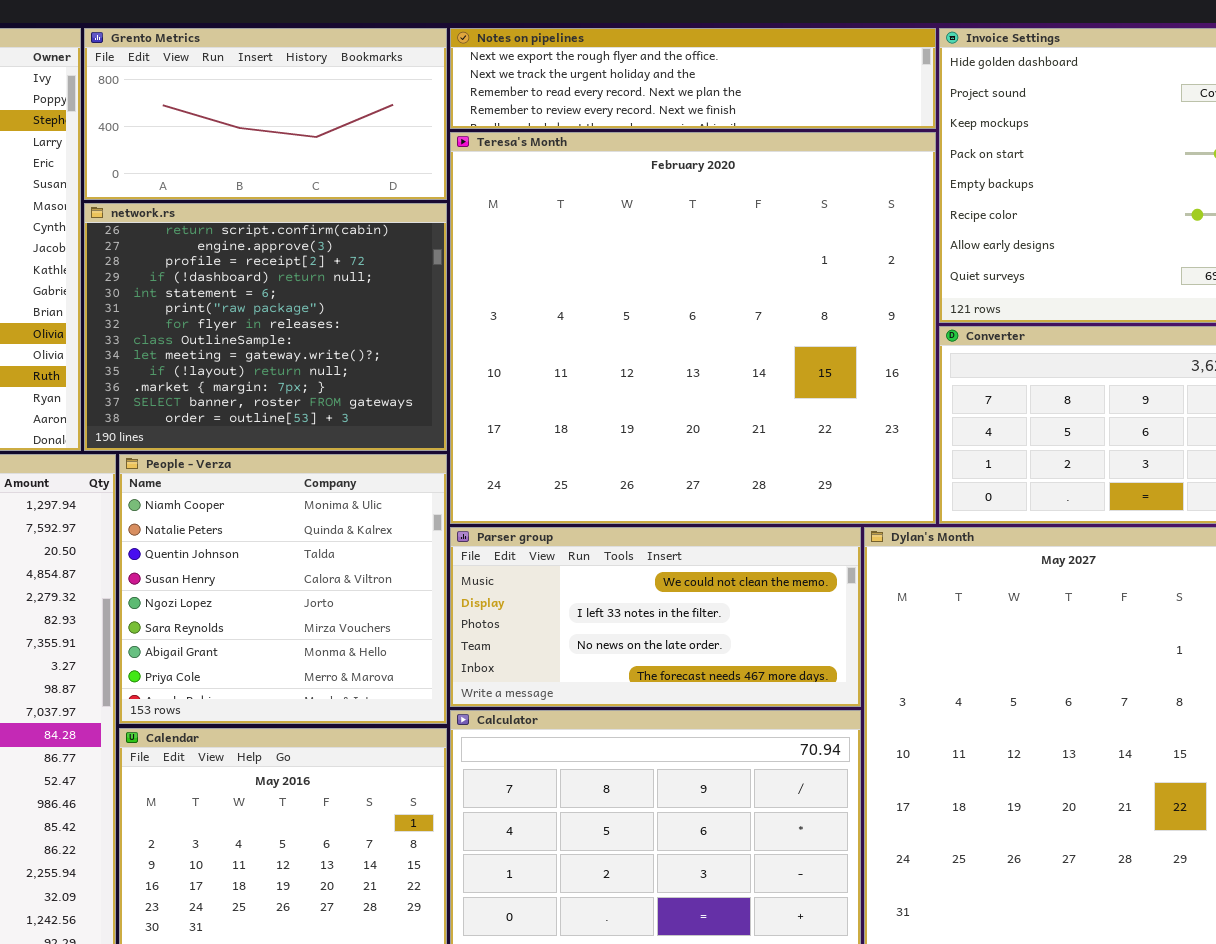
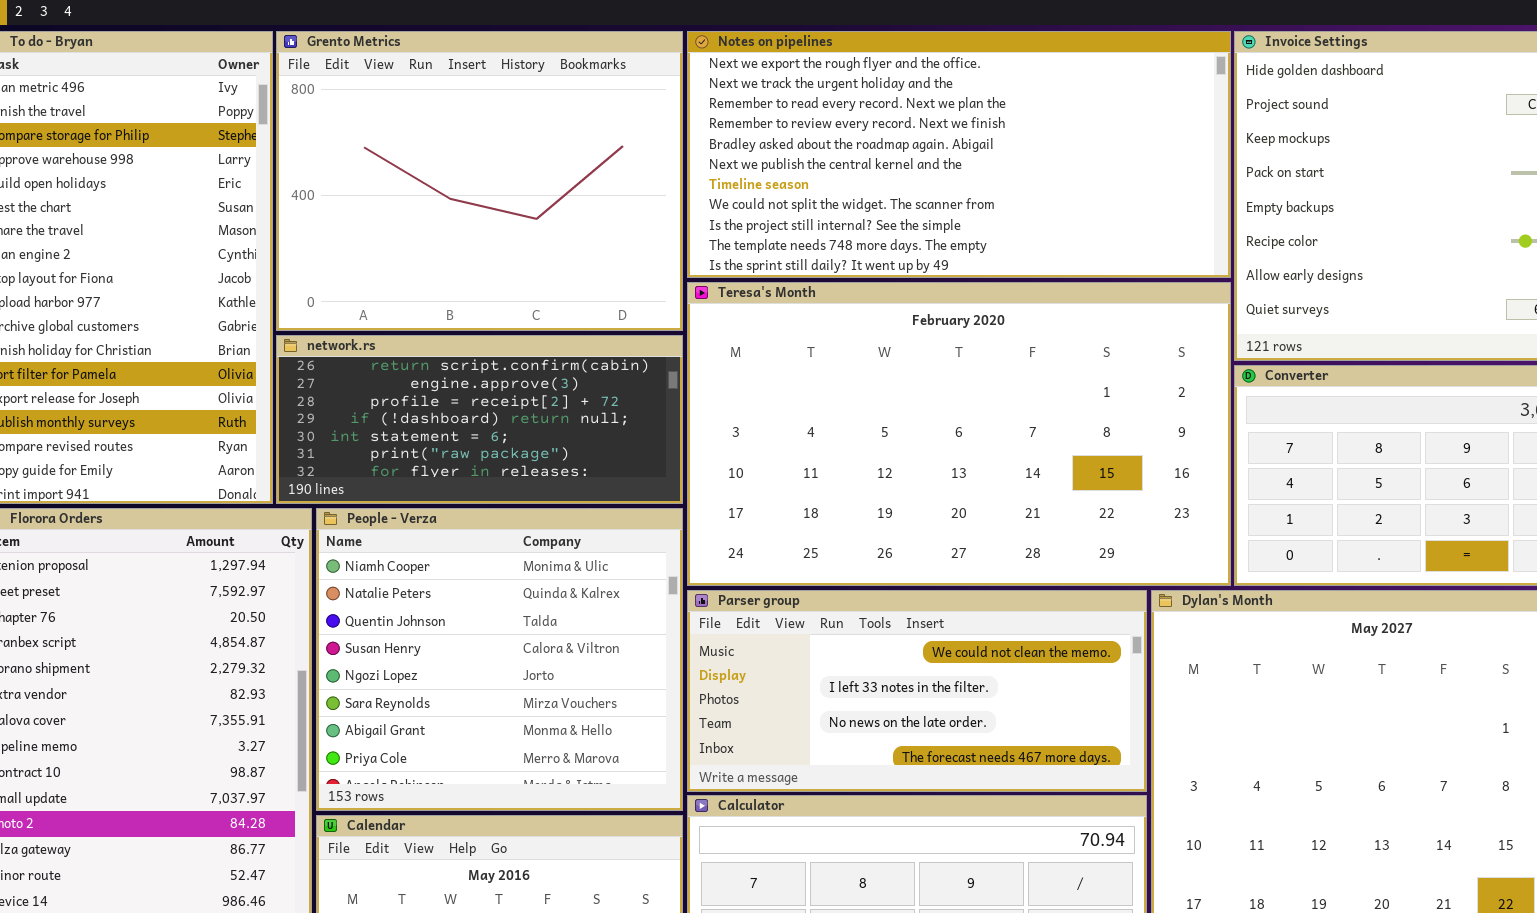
Grento Metrics: [84,28,447,200] -> [276,31,683,331], resized
Notes on pipelines: [450,28,936,129] -> [687,31,1231,278], resized
Teresa's Month: [450,132,936,524] -> [687,282,1231,586], resized
network.rs: [84,203,447,451] -> [276,335,683,504], resized

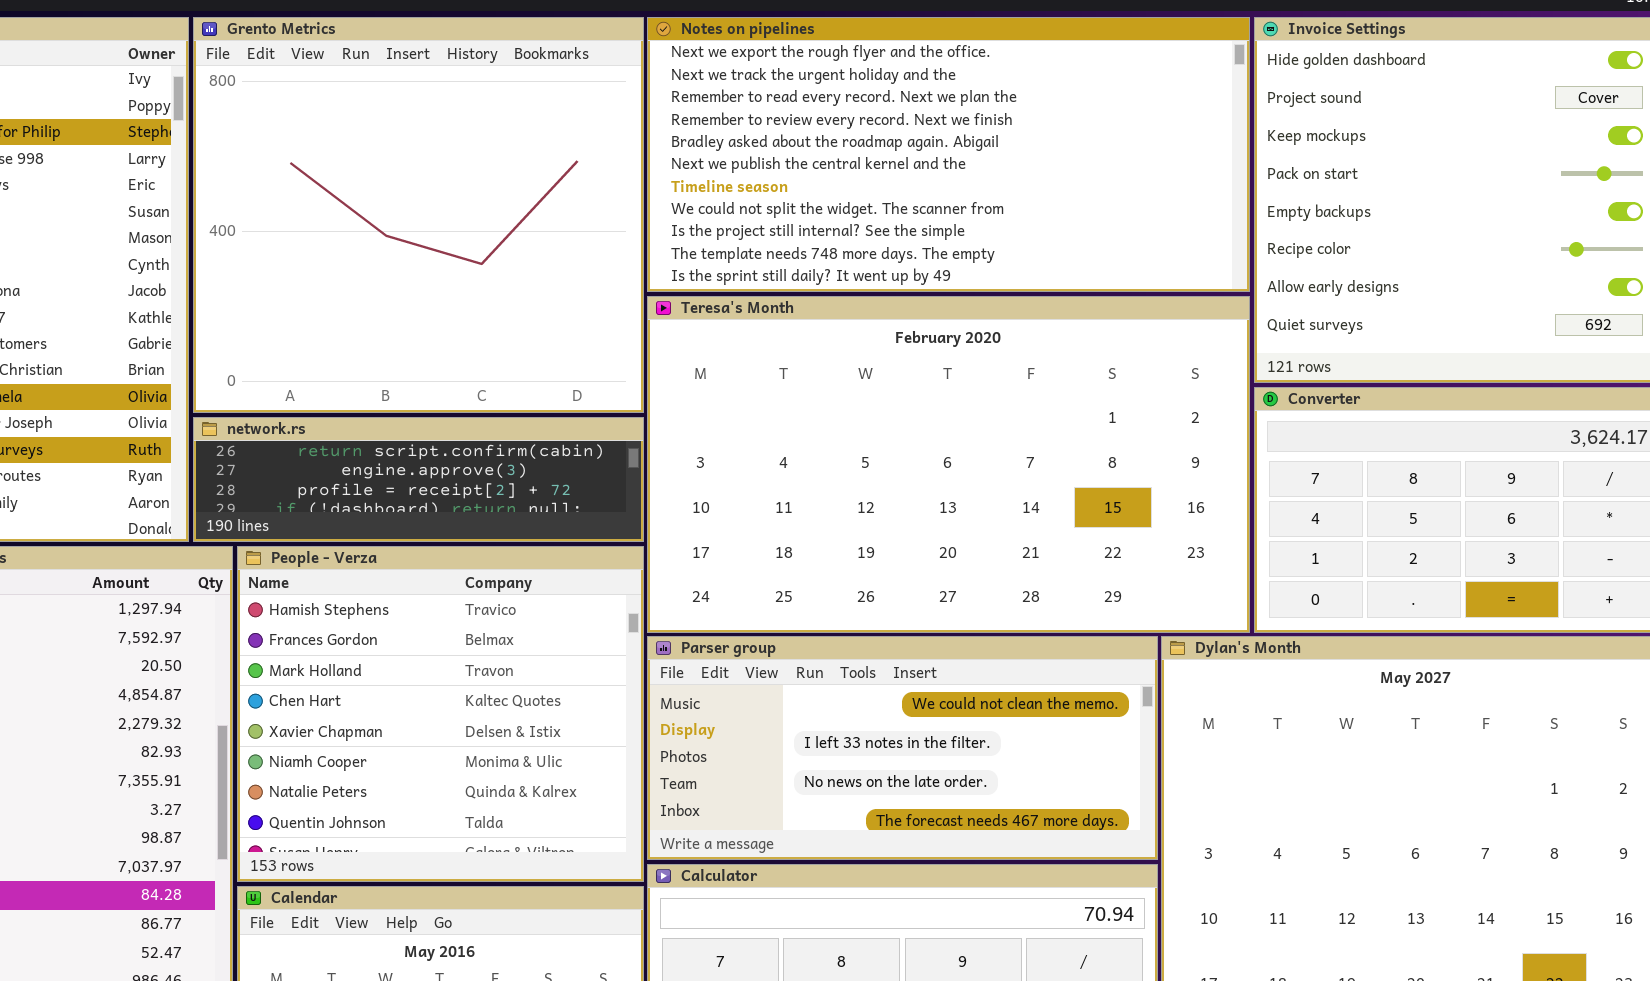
Grento Metrics: [276,31,683,331] -> [193,17,644,413], resized
network.rs: [276,335,683,504] -> [193,417,644,542], resized
People - Verza: [316,508,683,811] -> [237,546,644,882], scrolled up 5 rows

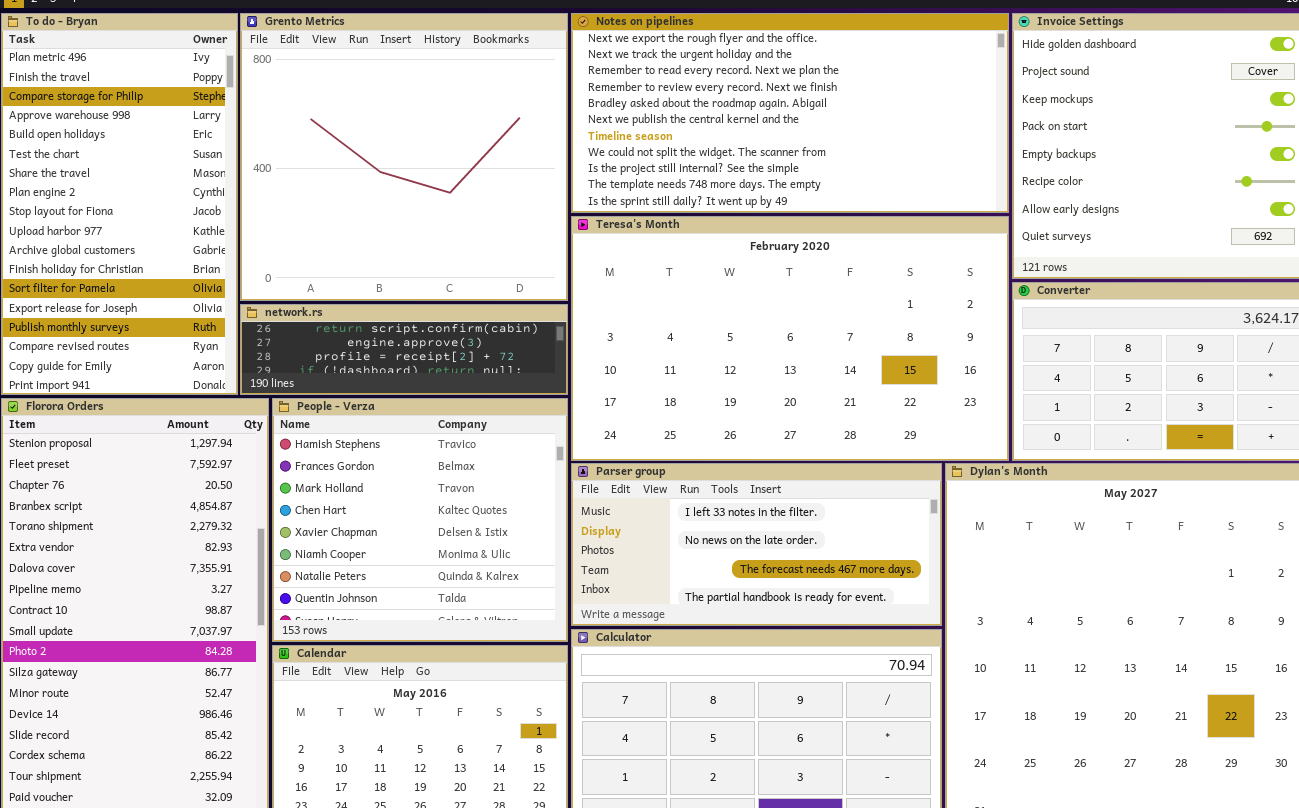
Parser group: [647,636,1158,860] -> [571,463,942,626], scrolled down 1 row

